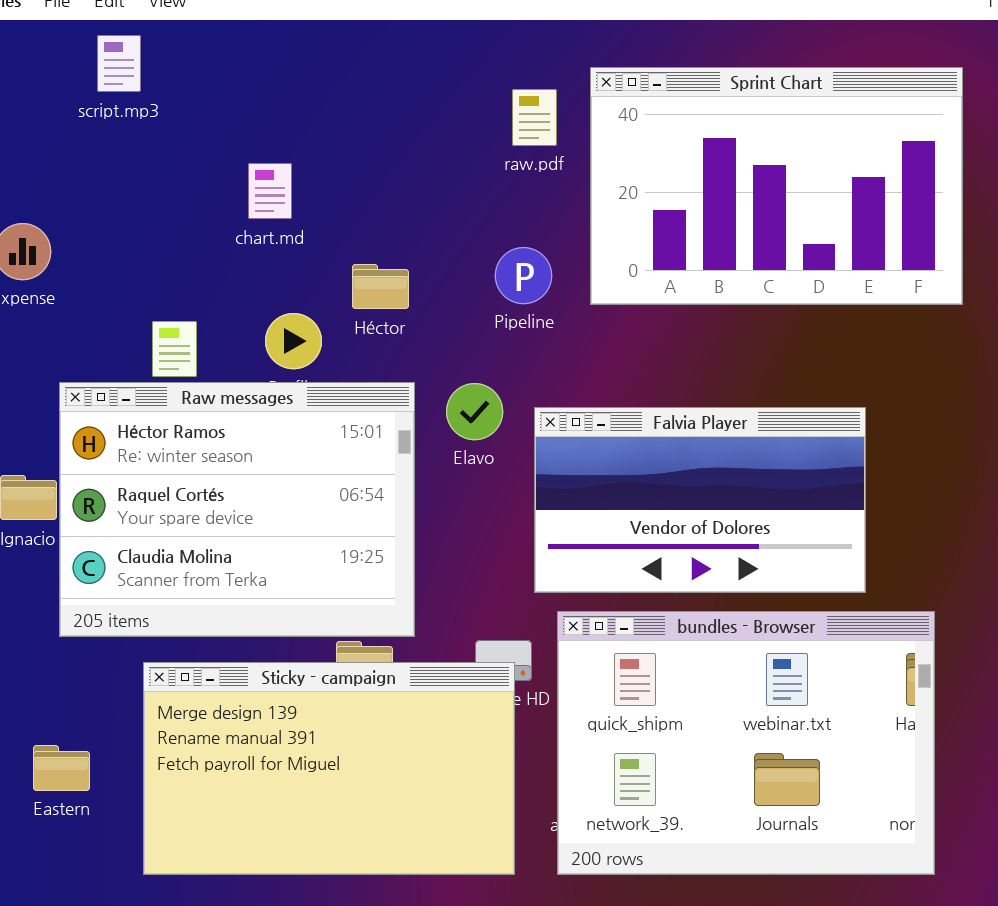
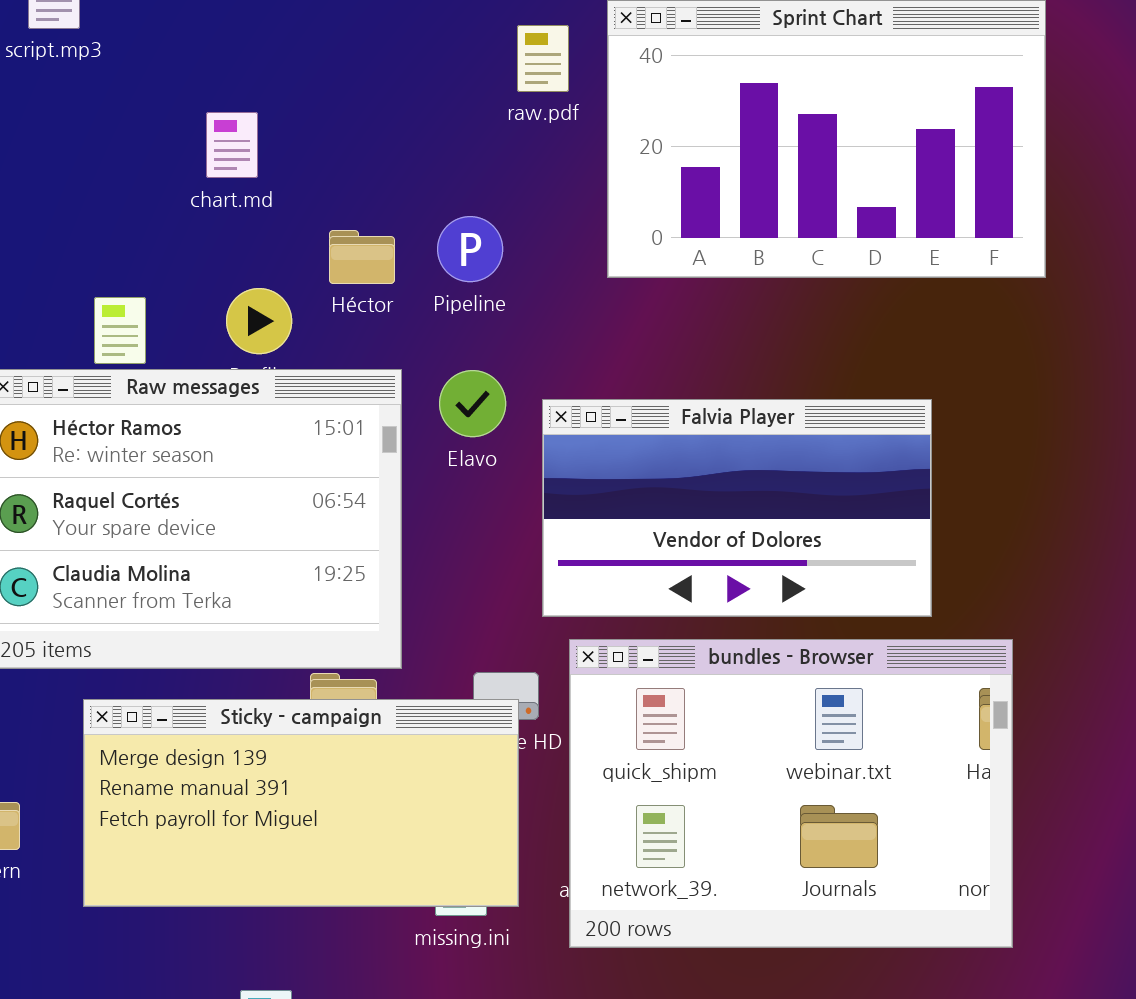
Pipeline: [495,247,552,304] -> [437,216,503,282], moved
Sticky - campaign: [143,662,515,875] -> [83,699,519,907], resized

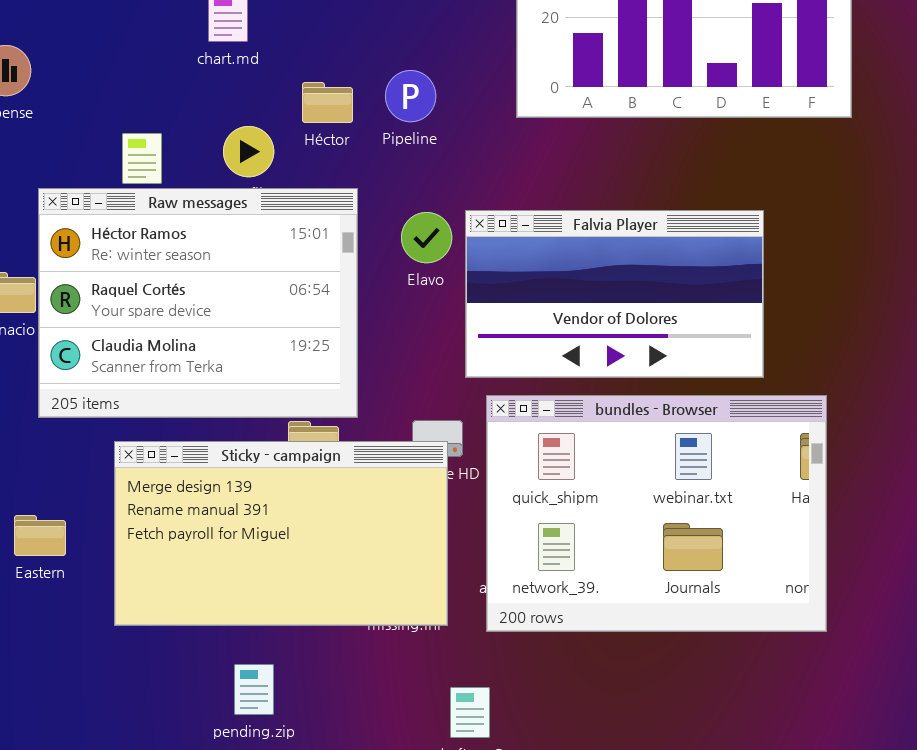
Elavo: [439,370,506,437] -> [401,212,452,263], moved
Sticky - campaign: [83,699,519,907] -> [114,441,448,626], resized

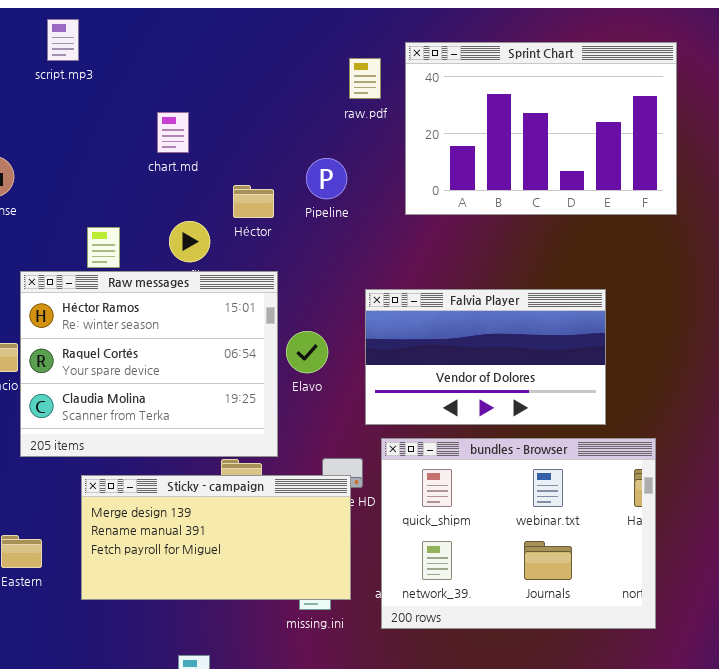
Pipeline: [385,70,436,122] -> [306,158,347,199], moved
Elavo: [401,212,452,263] -> [286,331,328,373], moved
Sticky - campaign: [114,441,448,626] -> [81,475,351,600], resized

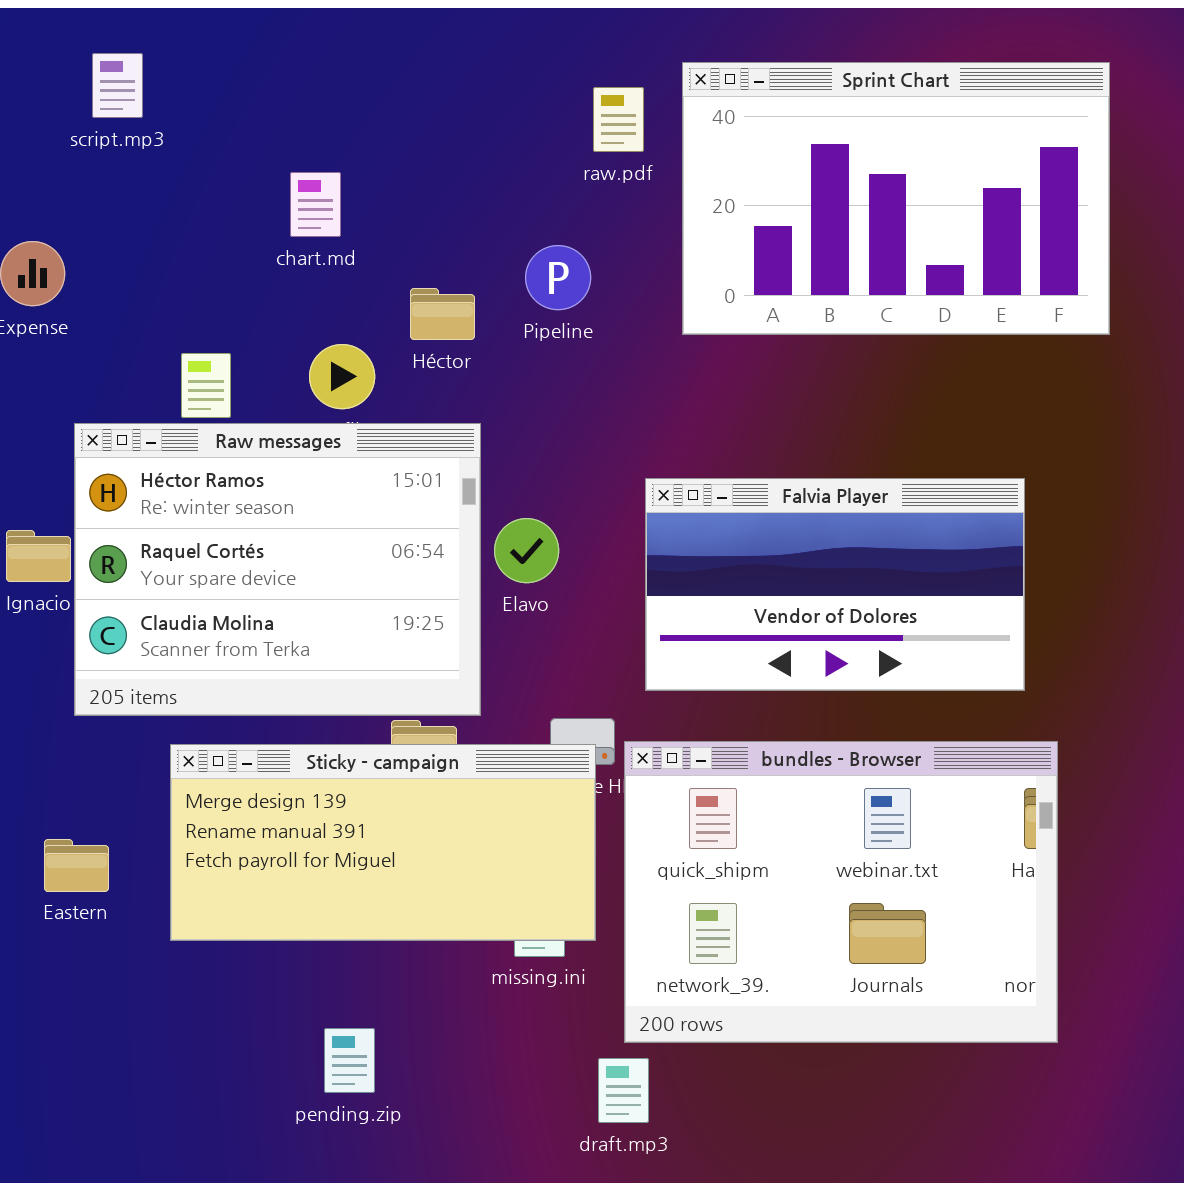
script.mp3: [47,19,79,61] -> [92,53,143,118], moved
Falvia Player: [365,289,606,425] -> [645,478,1025,691], moved
bundles - Browser: [381,438,656,629] -> [624,741,1058,1043], moved

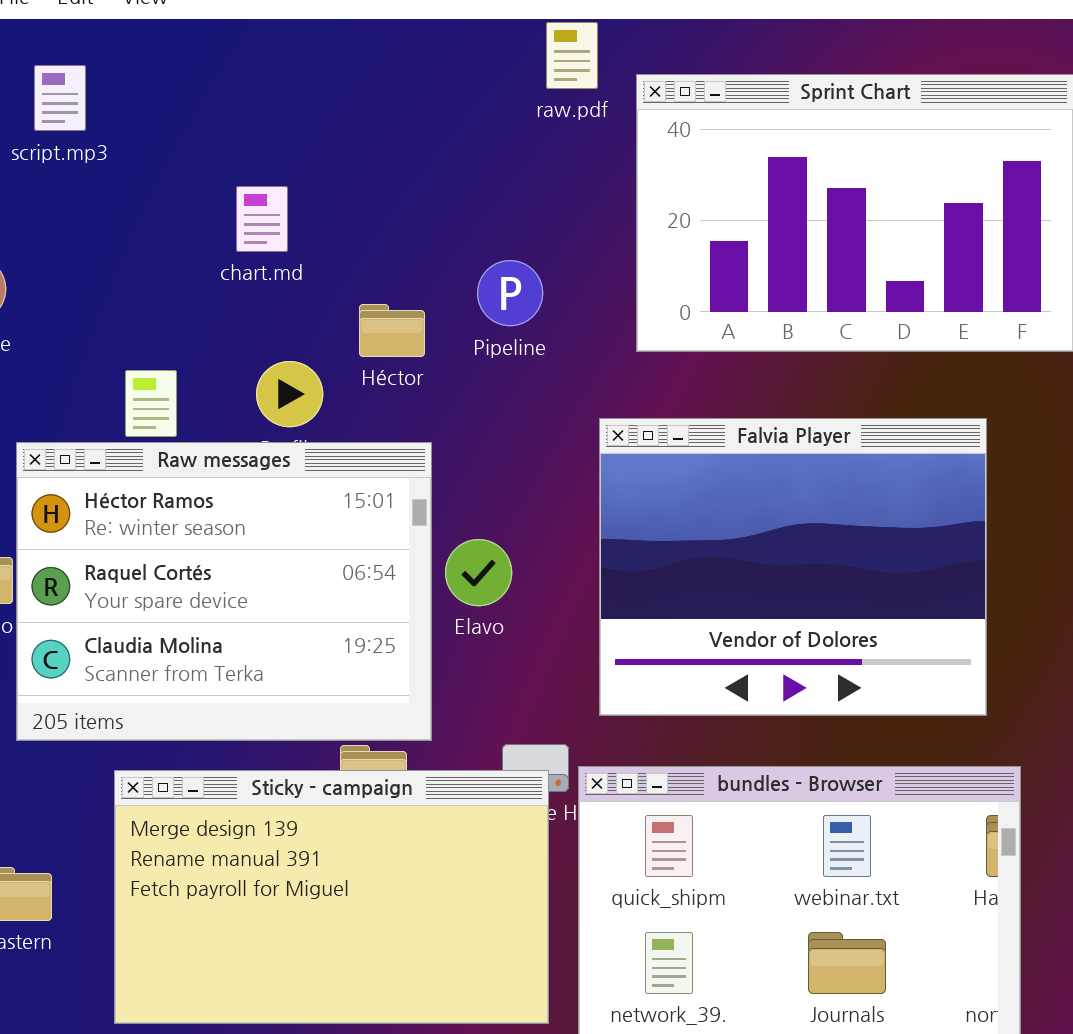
raw.pdf: [593,87,644,152] -> [546,22,598,89], moved
Falvia Player: [645,478,1025,691] -> [599,418,987,716], resized
Sticky - campaign: [170,744,596,941] -> [114,770,549,1024], resized

